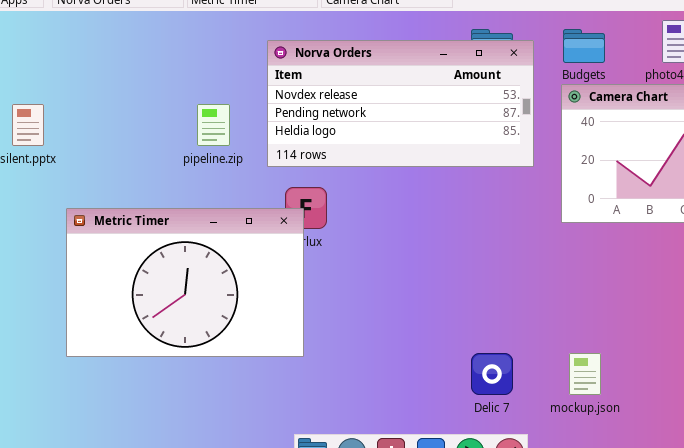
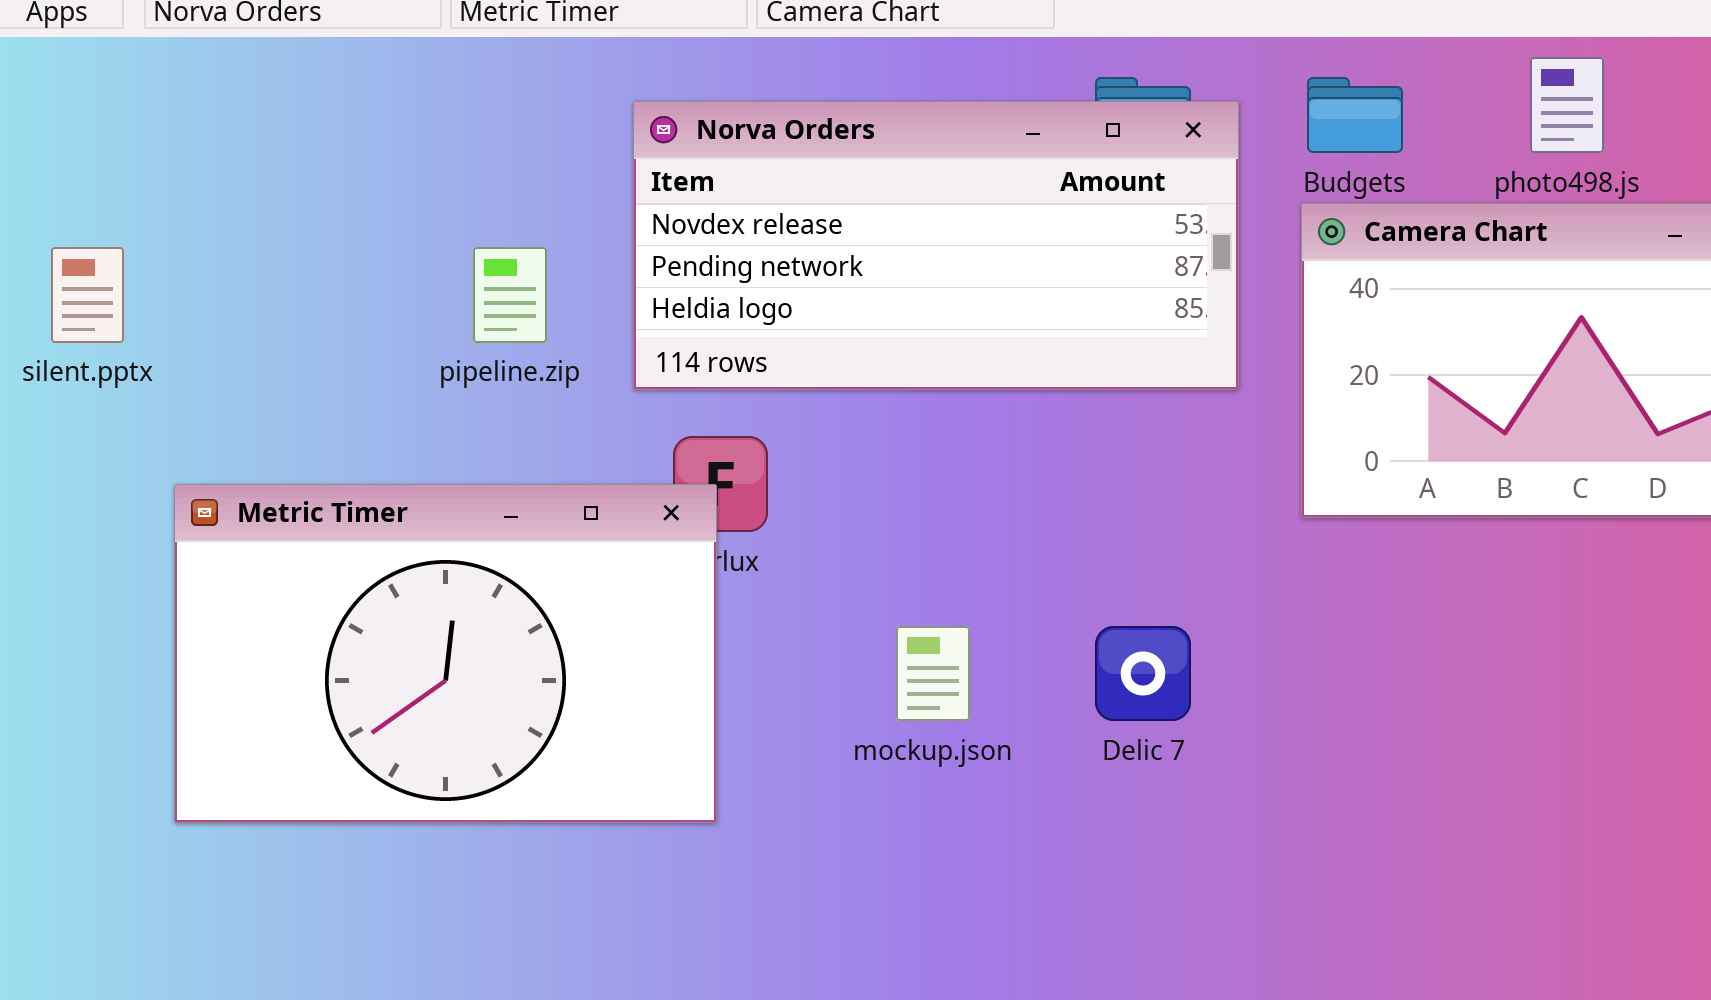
Delic 7: [471,353,513,395] -> [1095,626,1191,721], moved
mockup.json: [569,353,601,395] -> [896,626,970,721], moved

